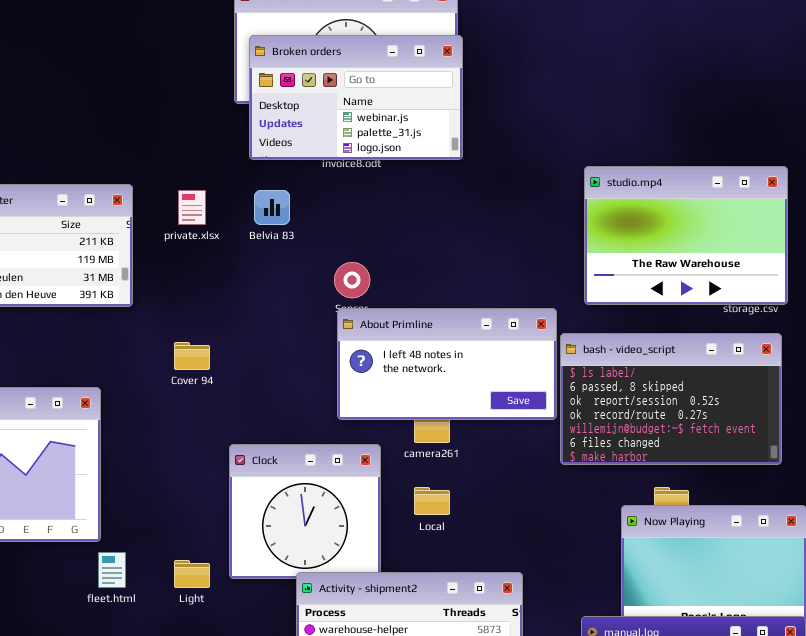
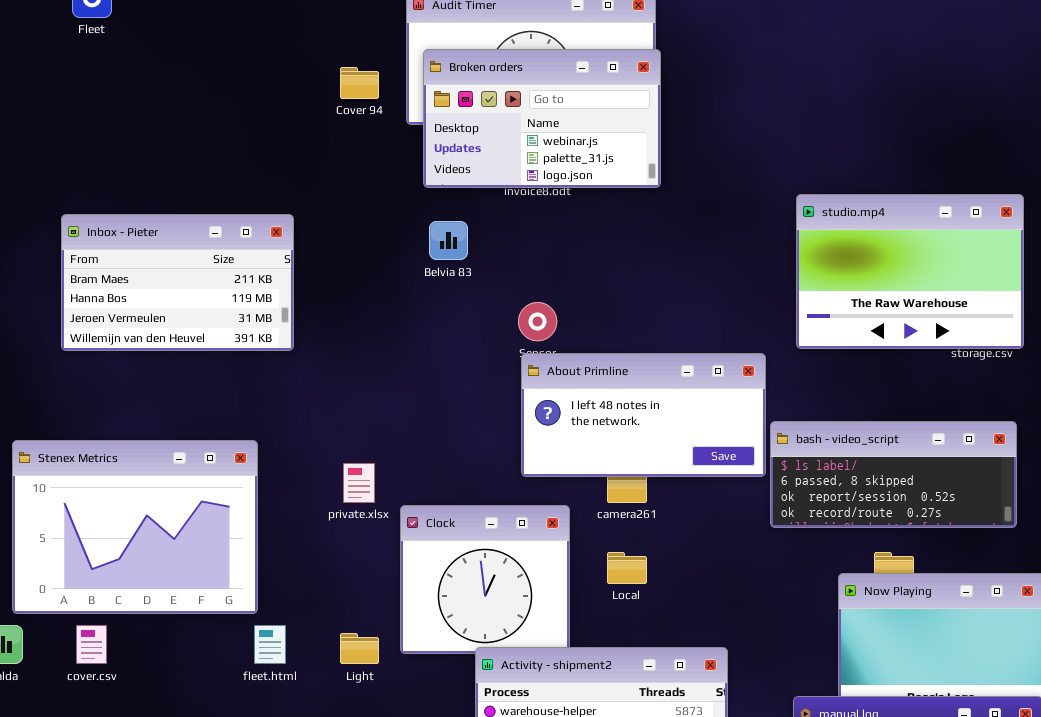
private.xlsx: [178,190,206,225] -> [343,463,375,503], moved
bash - video_script: [560,333,782,465] -> [770,421,1017,528], resized
Cover 94: [174,342,210,370] -> [340,67,379,99], moved

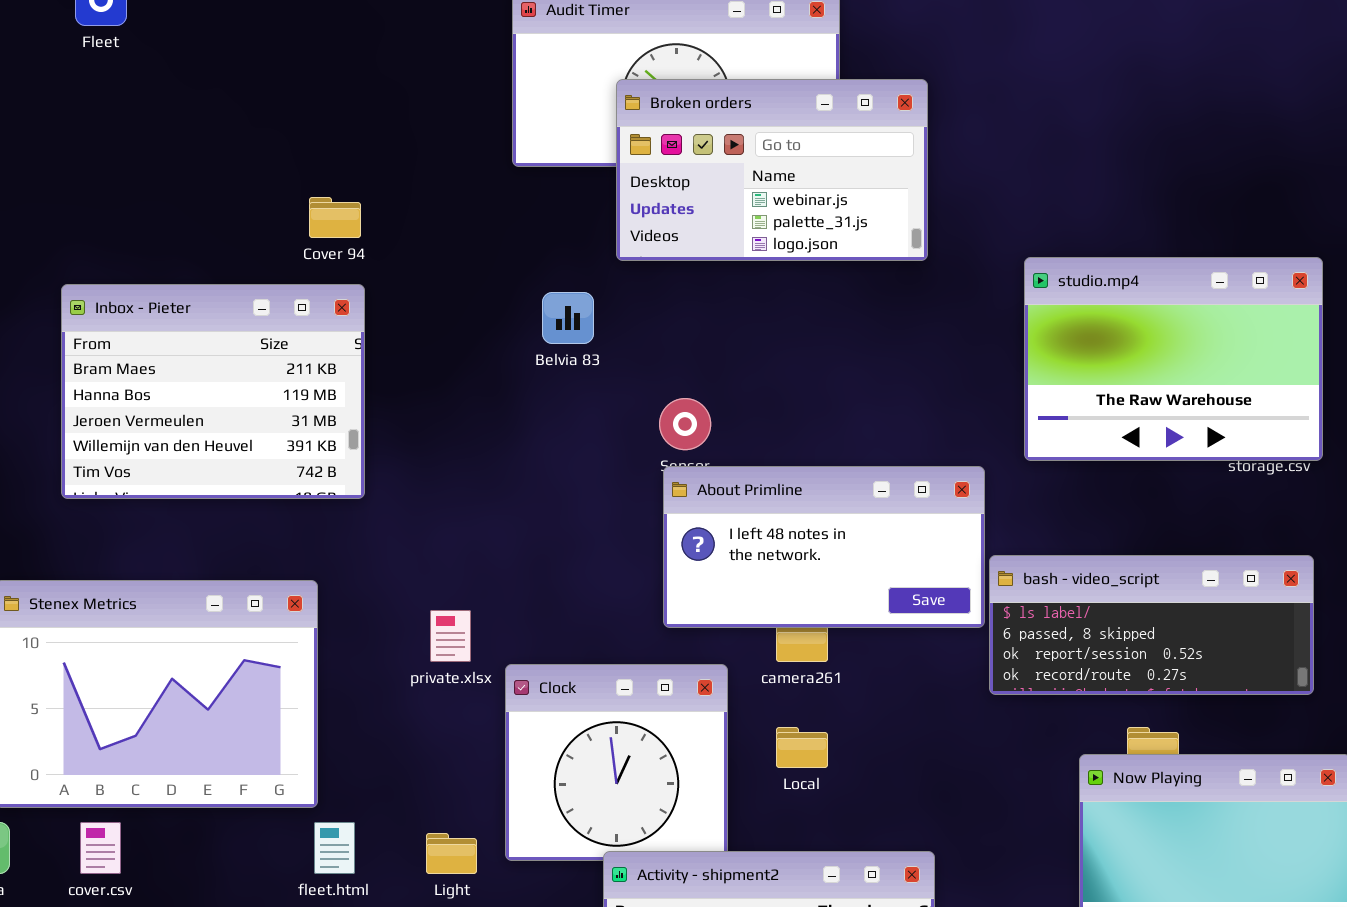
Broken orders: [423,49,661,188] -> [616,79,928,261], moved
Cover 94: [340,67,379,99] -> [309,197,361,238], moved
Inbox - Pieter: [61,214,294,351] -> [61,284,365,499], resized

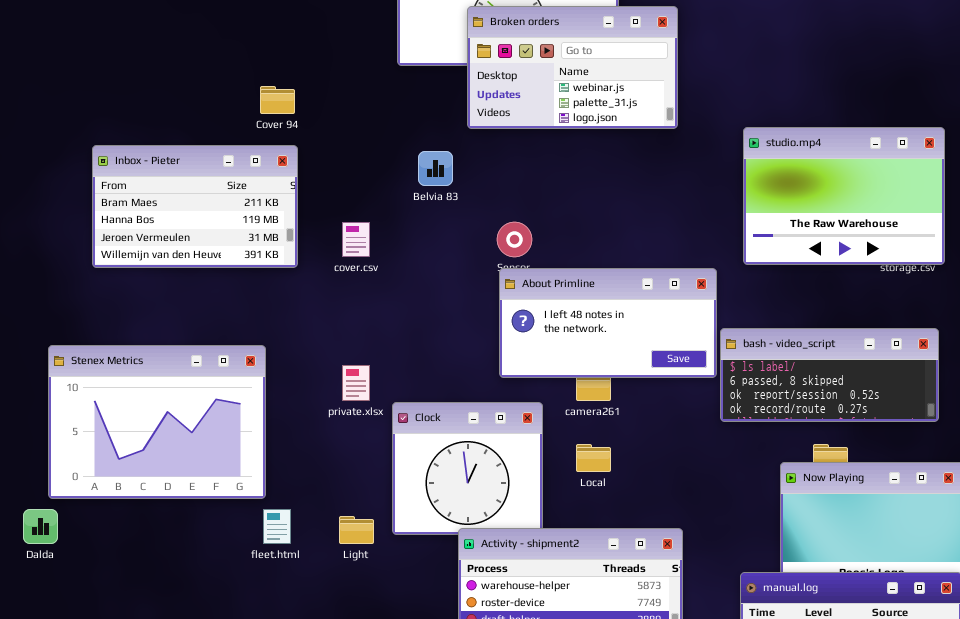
Inbox - Pieter: [61,284,365,499] -> [92,145,298,268], resized
cover.csv: [80,822,121,874] -> [342,222,370,257], moved

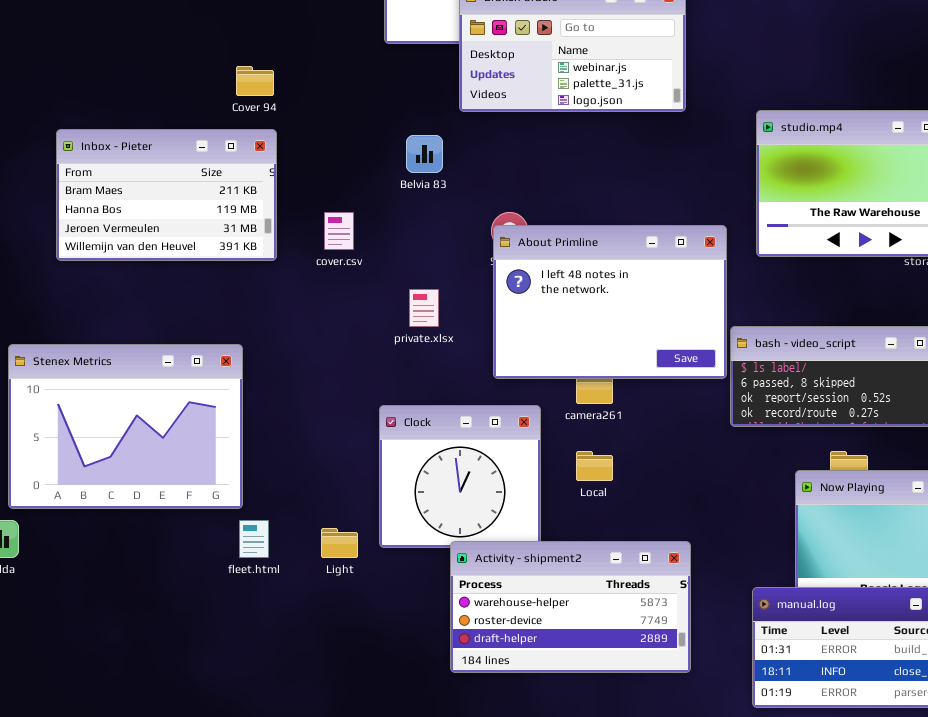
About Primline: [499,268,717,378] -> [493,225,727,379], resized
private.xlsx: [342,365,370,401] -> [409,289,439,327], moved

